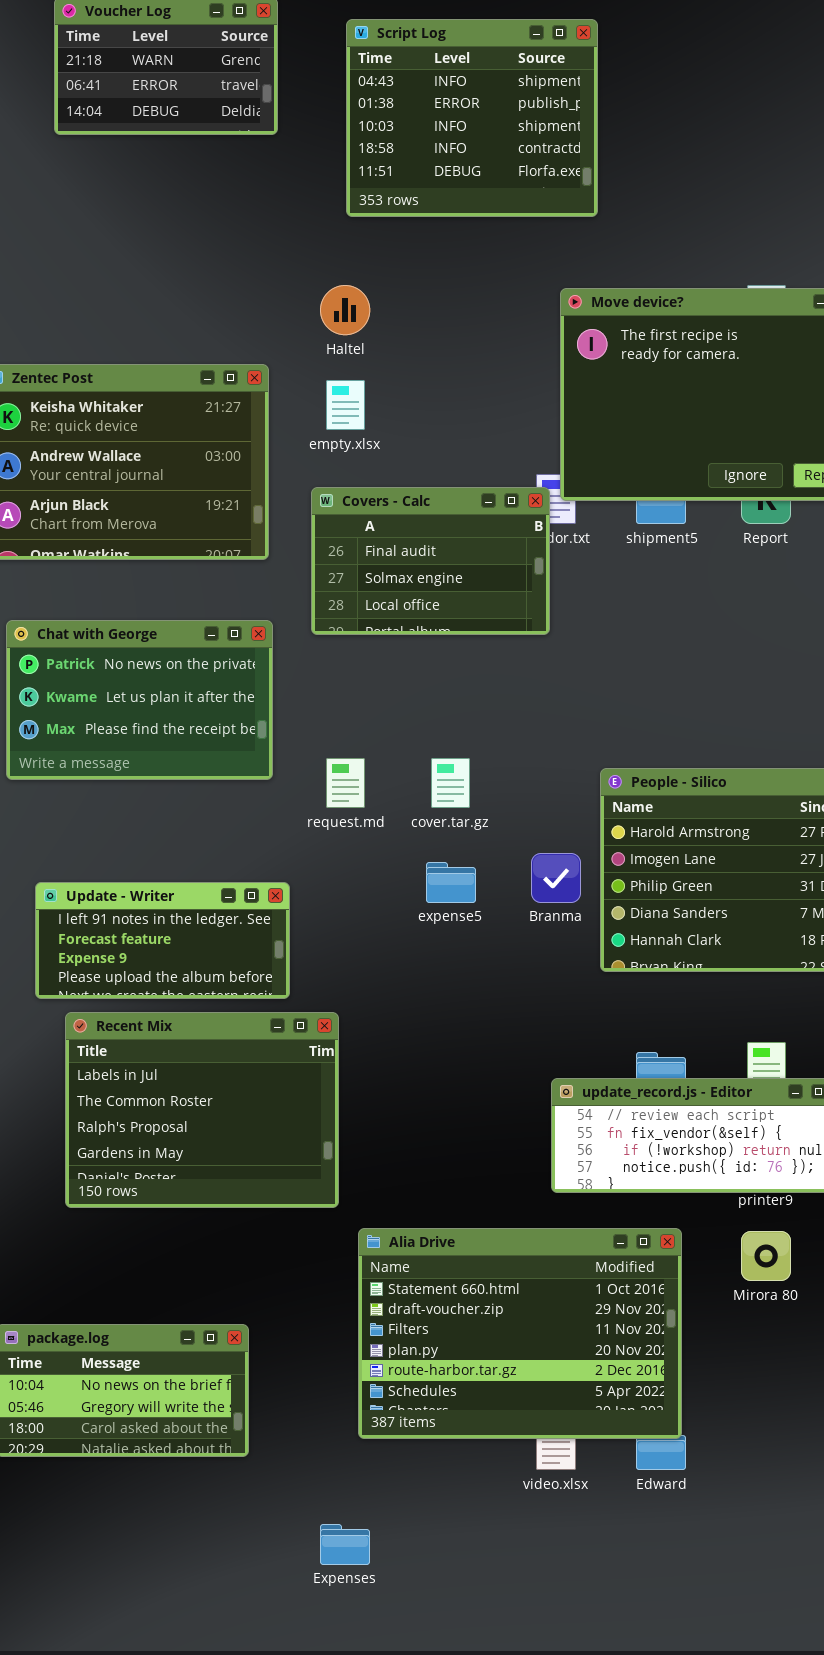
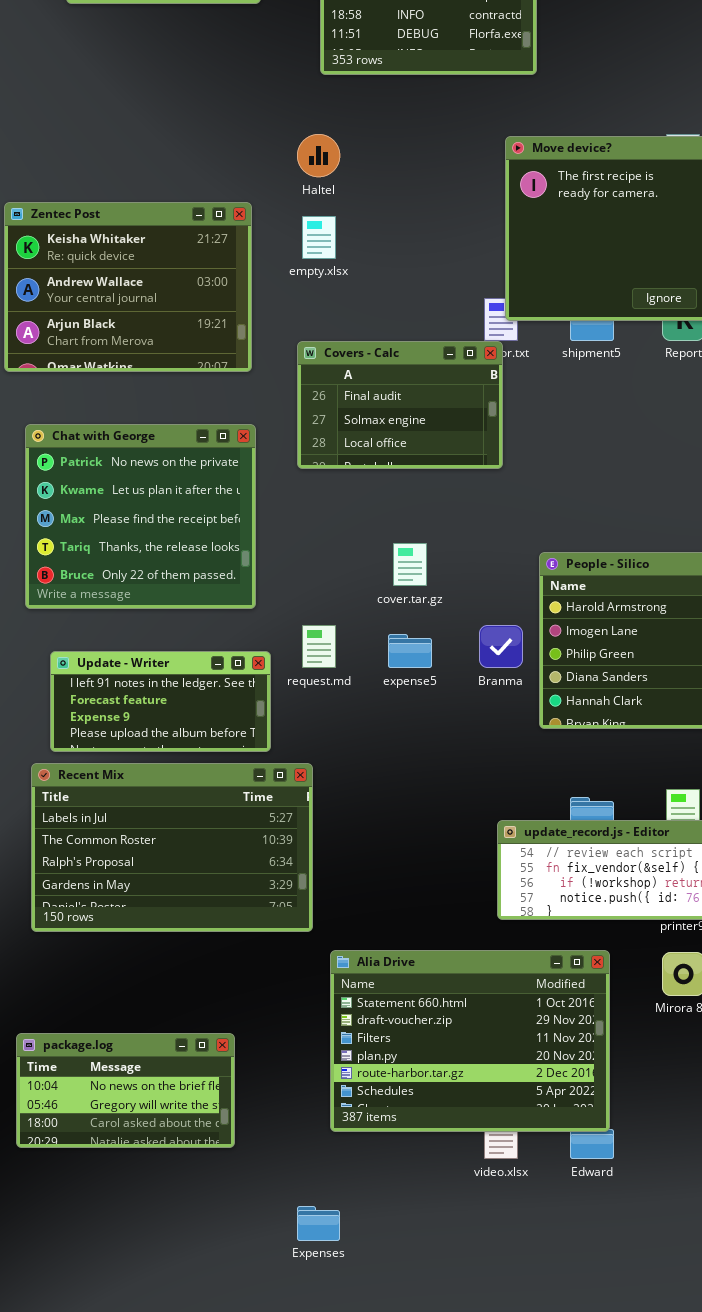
Covers - Calc: [311,487,550,635] -> [297,341,503,469], moved
Chat with George: [6,620,273,780] -> [25,424,256,609], resized
request.md: [326,758,365,808] -> [302,625,336,668], moved
Recent Mix: [65,1012,339,1208] -> [31,763,313,932], resized

